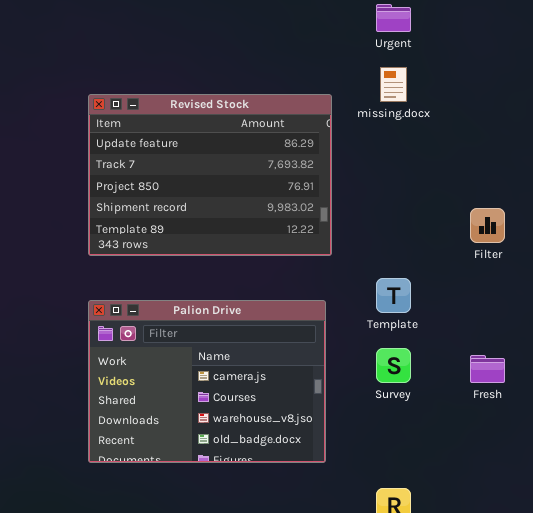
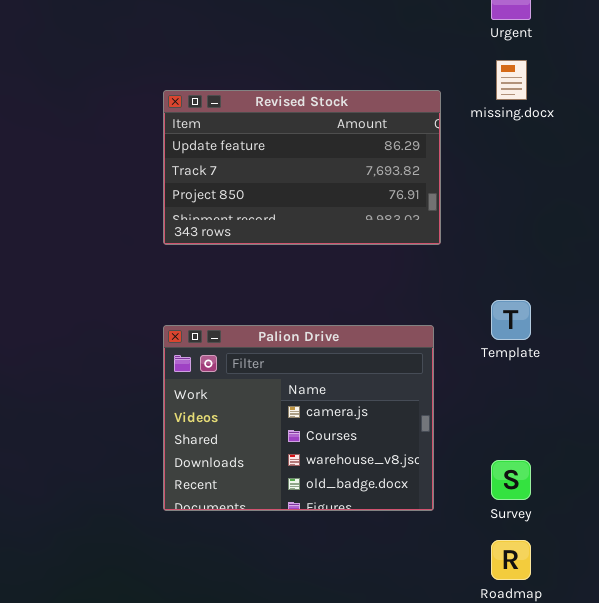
Revised Stock: [88,94,332,256] -> [163,90,441,245], resized
Survey: [376,348,411,383] -> [491,460,531,500], moved

